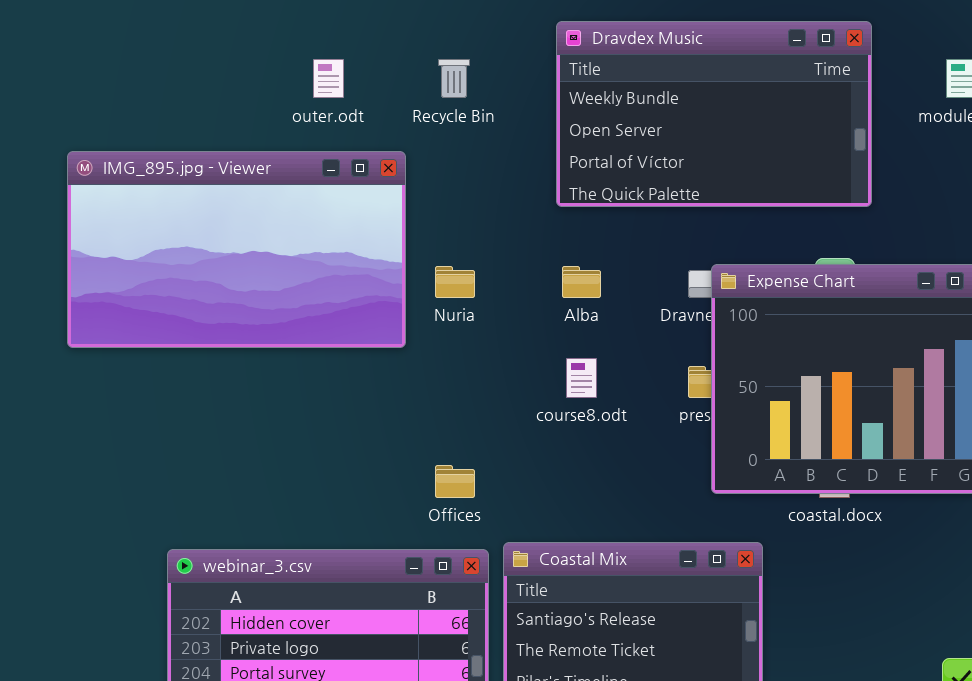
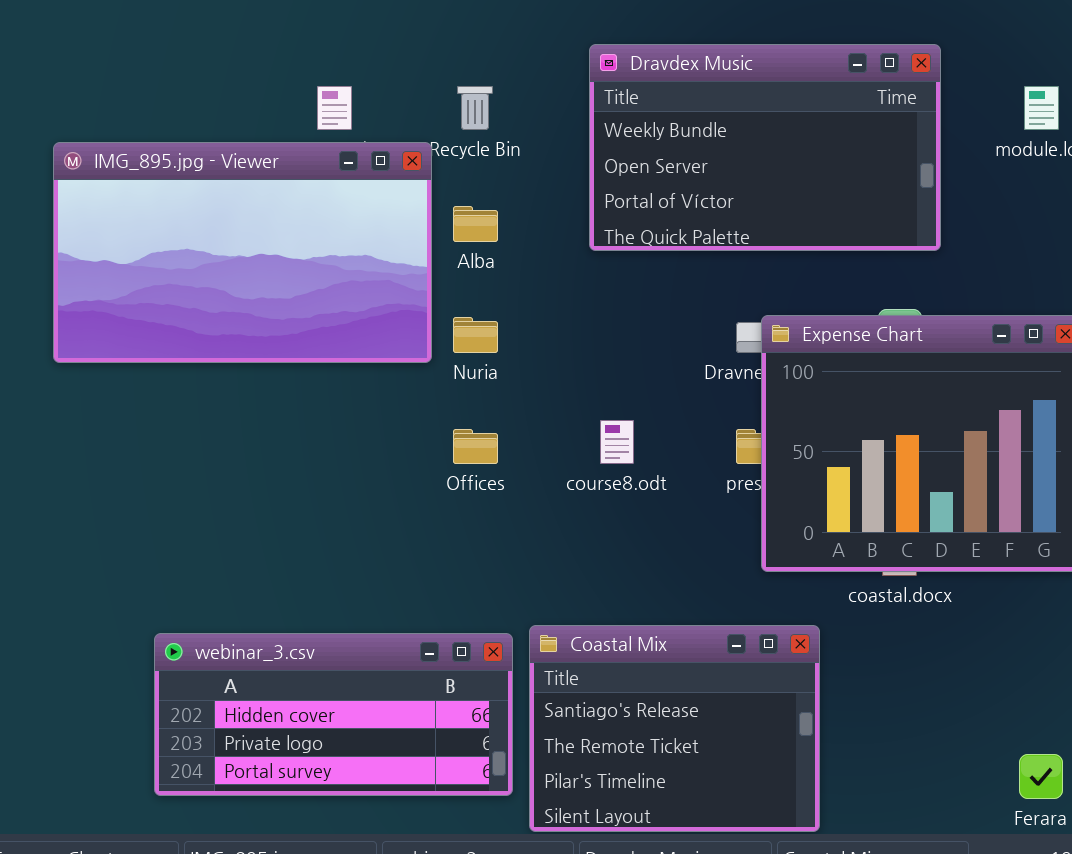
IMG_895.jpg - Viewer: [67,151,406,348] -> [53,142,432,363], moved
Alba: [562,266,601,298] -> [453,206,498,242], moved
Offices: [435,465,475,498] -> [453,429,498,464], moved

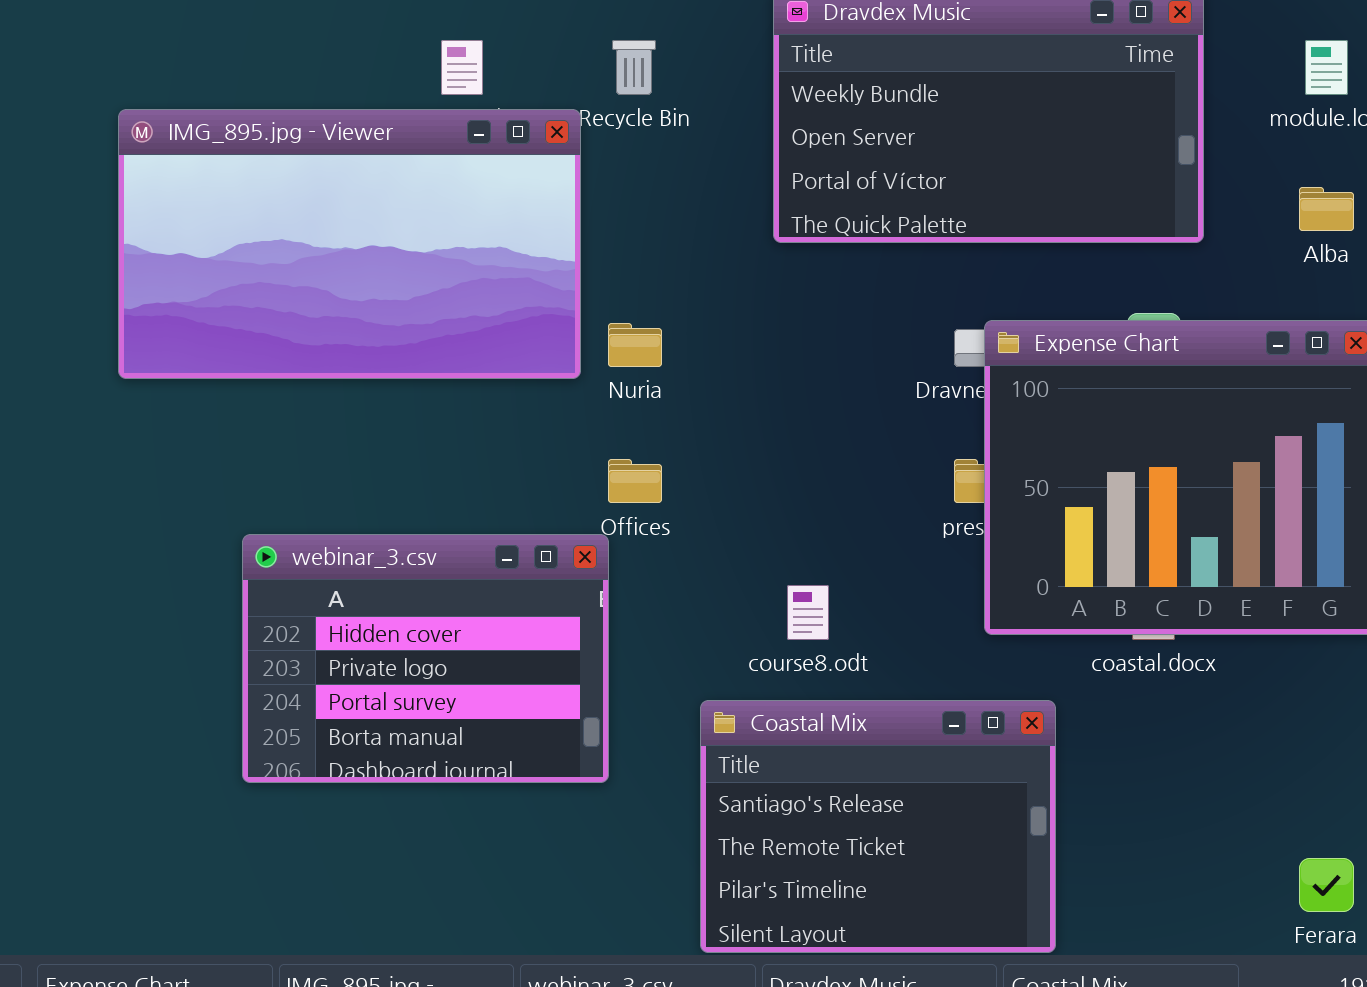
Alba: [453,206,498,242] -> [1299,187,1354,231], moved
course8.odt: [600,420,634,464] -> [787,585,829,640], moved
webinar_3.csv: [154,633,513,796] -> [242,534,609,783], moved, resized

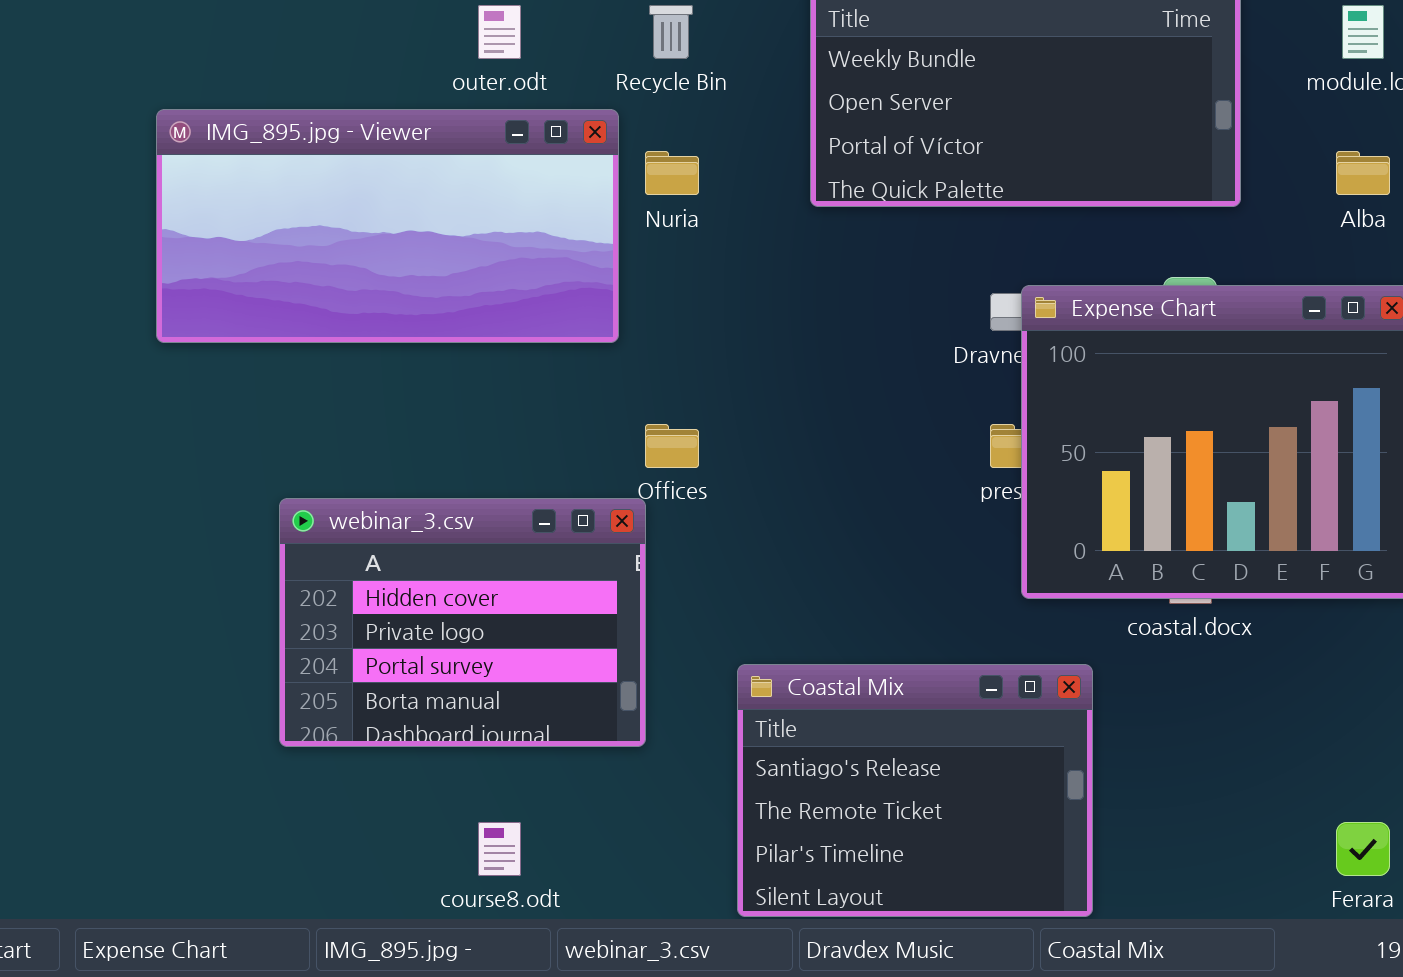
IMG_895.jpg - Viewer: [118,109,581,379] -> [156,109,619,343], resized
Nuria: [608,323,662,367] -> [645,151,699,195], moved
course8.odt: [787,585,829,640] -> [478,822,521,876], moved

